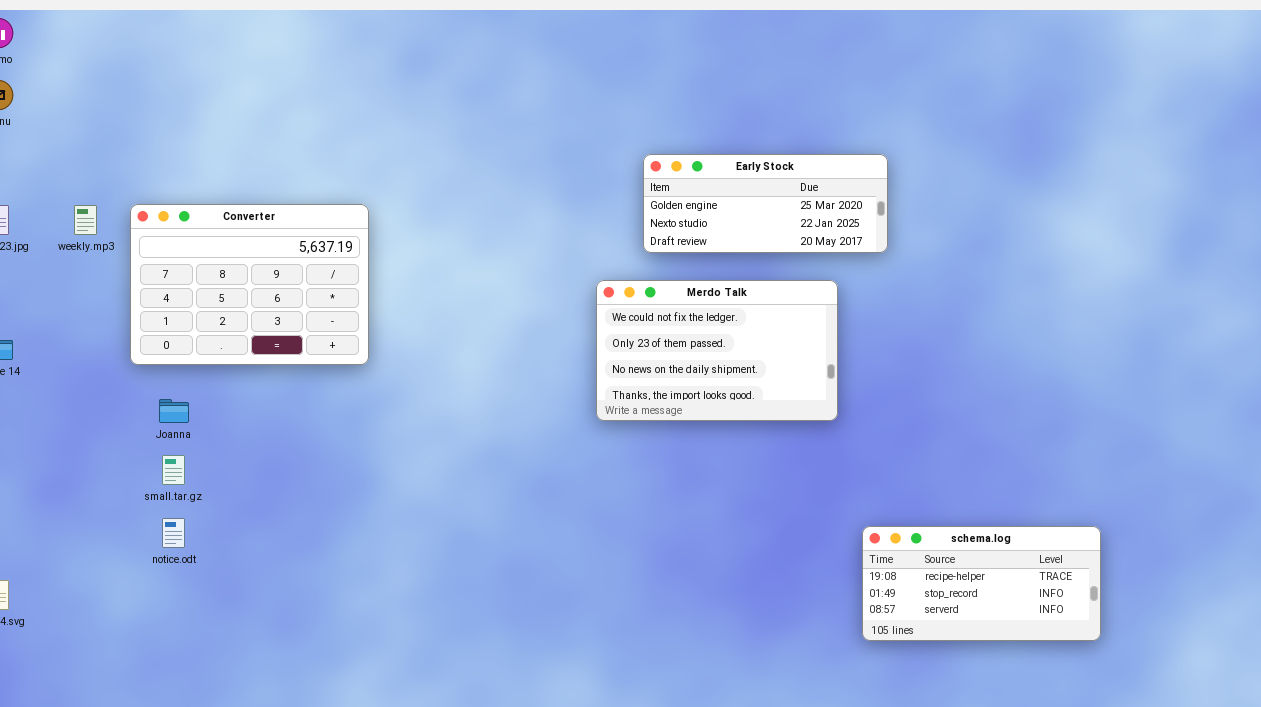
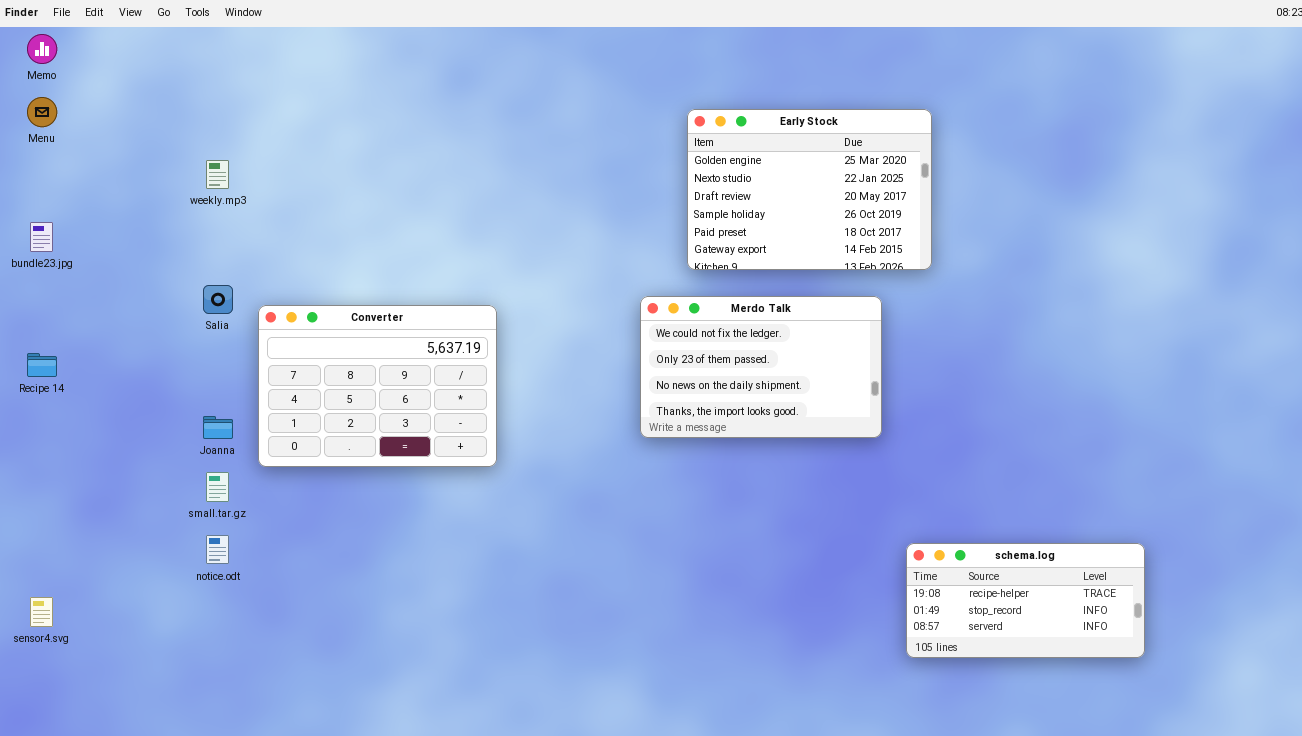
Early Stock: [643,154,888,253] -> [687,109,932,270], resized
Converter: [130,204,369,365] -> [258,305,497,467], moved
weekly.mp3: [74,205,97,235] -> [206,160,229,189], moved

